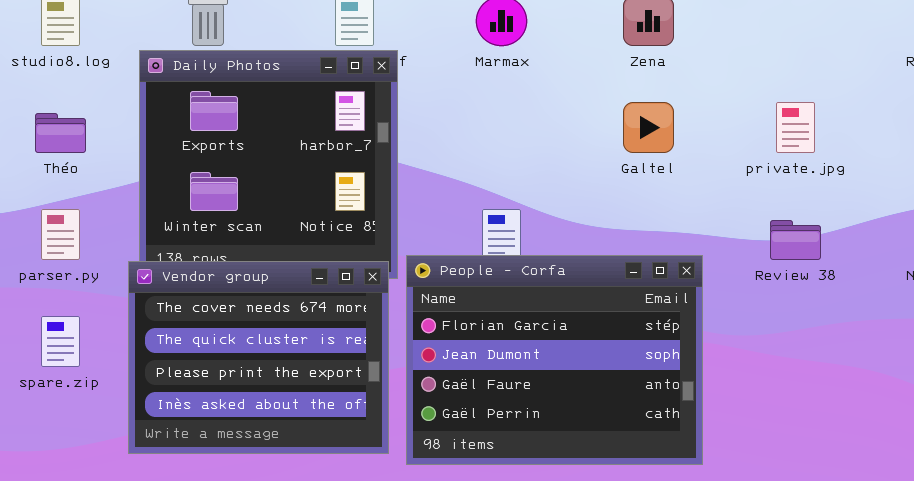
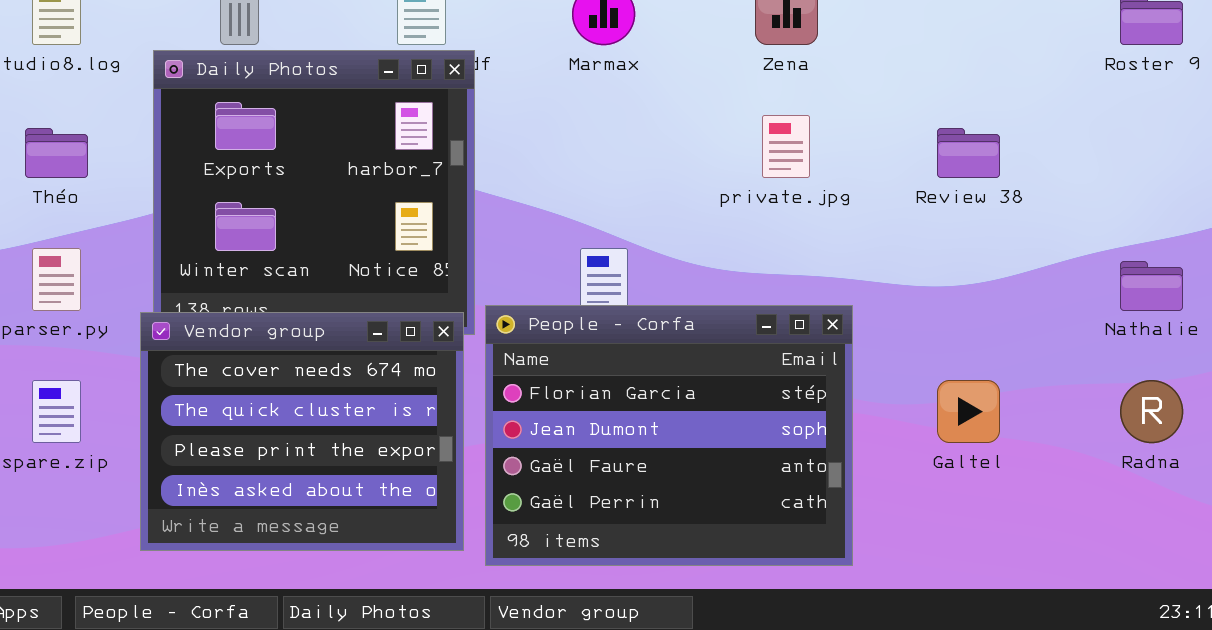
Galtel: [623,102,674,153] -> [937,380,1000,443], moved
private.jpg: [776,102,815,153] -> [762,115,810,178], moved
Review 38: [770,220,821,260] -> [937,128,1000,178], moved

